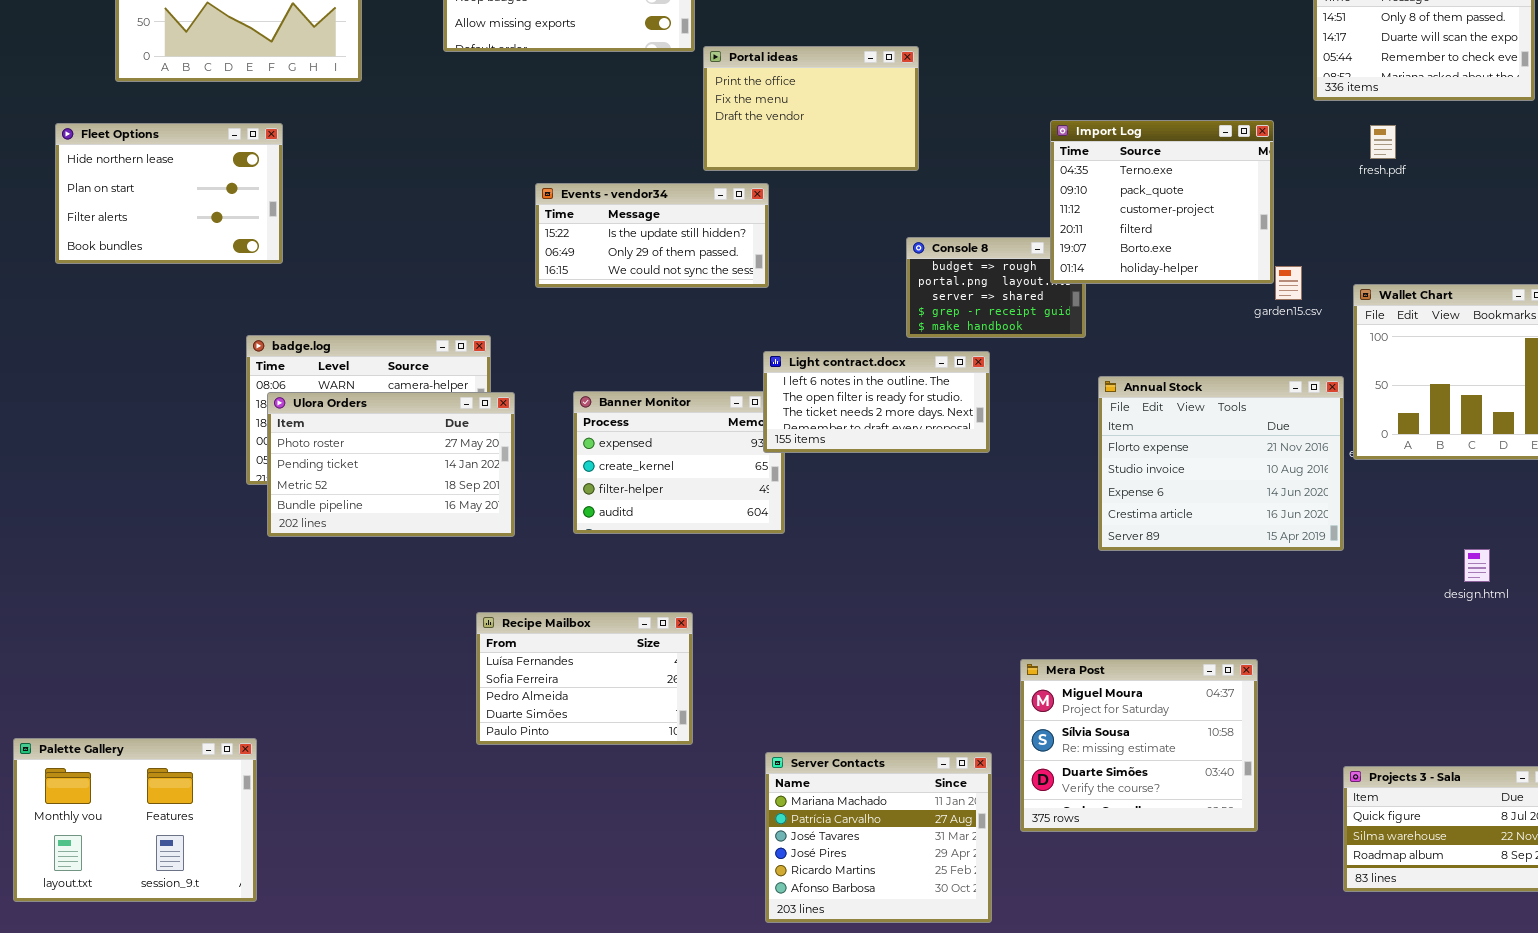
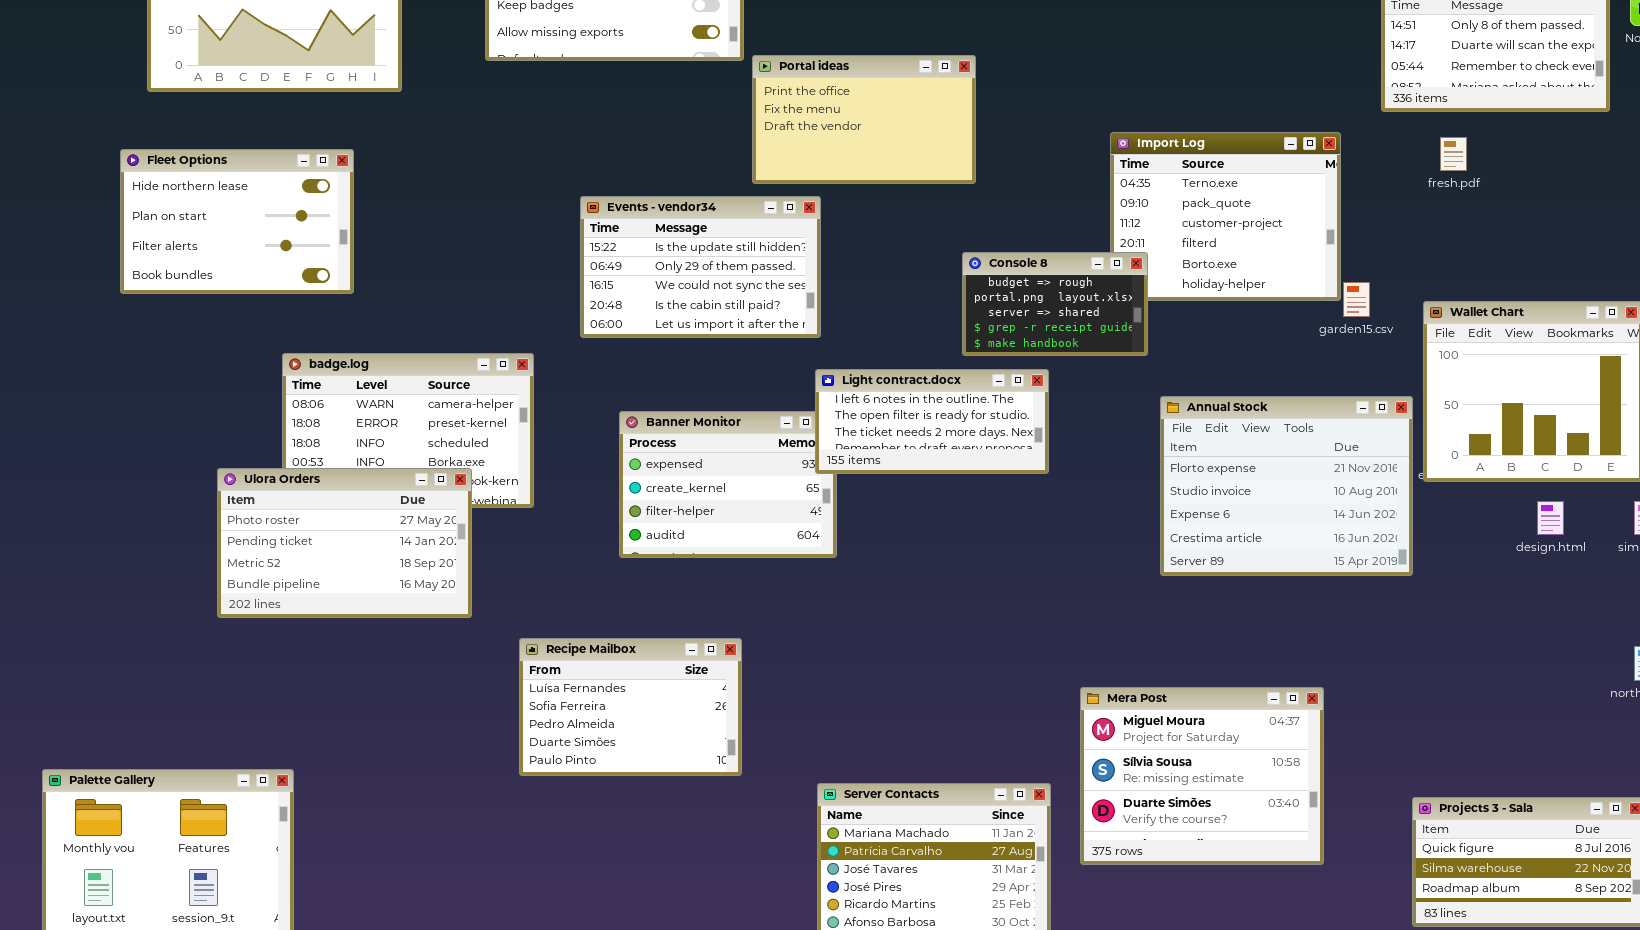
Fleet Options: [55,123,283,264] -> [120,149,354,294], moved
Events - vendor34: [535,183,769,288] -> [580,196,821,338], resized
Console 8: [906,237,1086,338] -> [962,252,1148,356], raised
Ulora Orders: [267,392,515,537] -> [217,468,472,618], moved
design.html: [1464,549,1490,582] -> [1537,501,1564,535], moved

